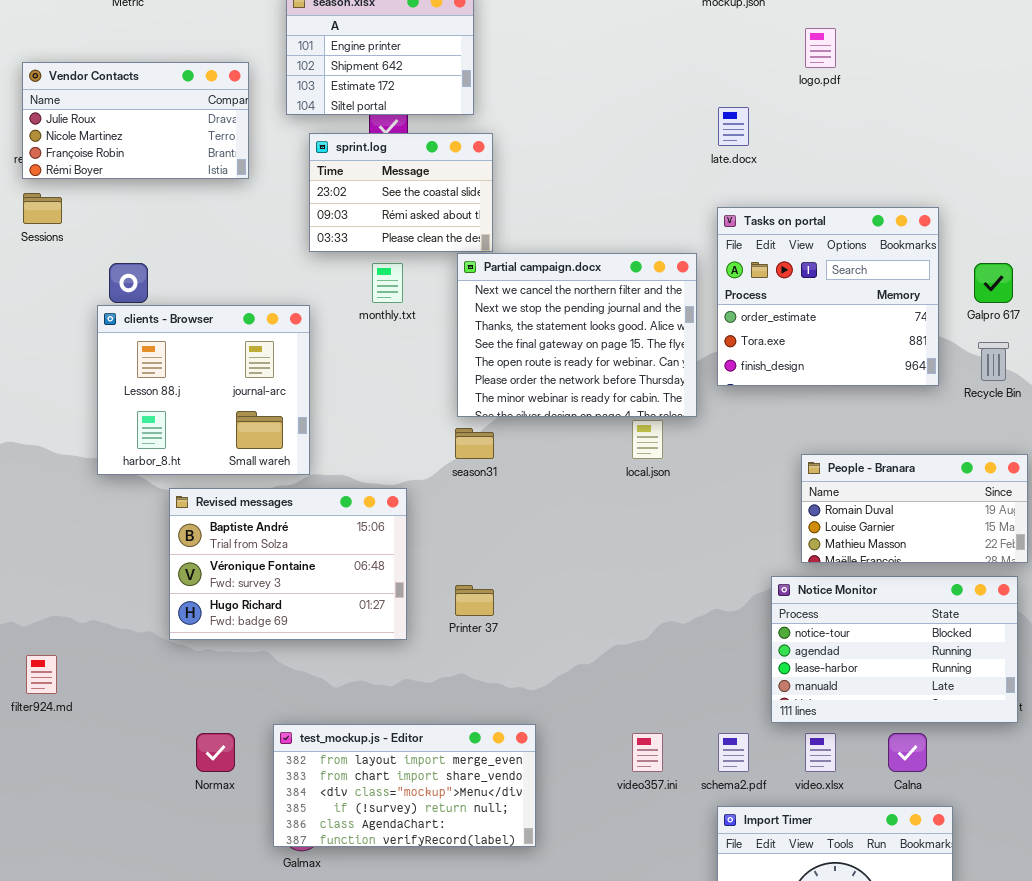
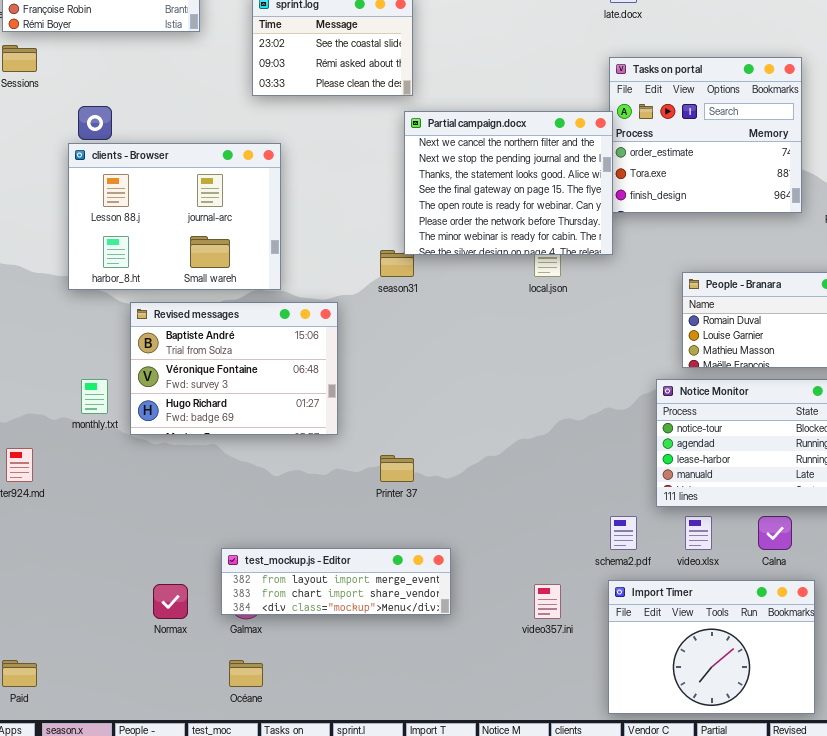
Partial campaign.docx: [457,253,697,417] -> [404,111,613,255], moved
monthly.txt: [372,263,403,303] -> [81,379,108,414], moved
clients - Browser: [97,305,310,475] -> [68,143,281,290], resized
Printer 37: [455,585,494,616] -> [380,455,414,482], moved
test_mockup.js - Editor: [273,724,536,847] -> [221,548,451,615], resized
Normax: [196,733,235,772] -> [153,584,188,619], moved
video357.ini: [632,733,663,772] -> [534,584,561,619], moved

